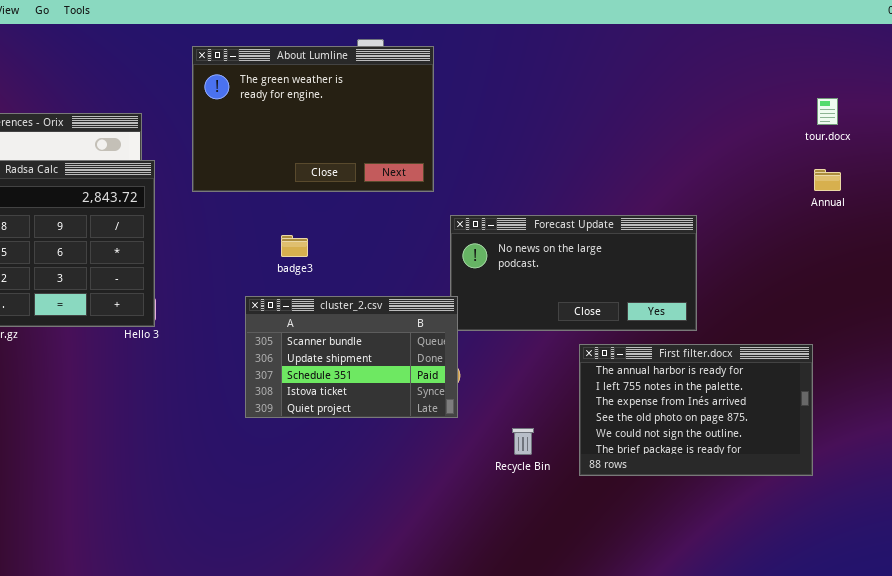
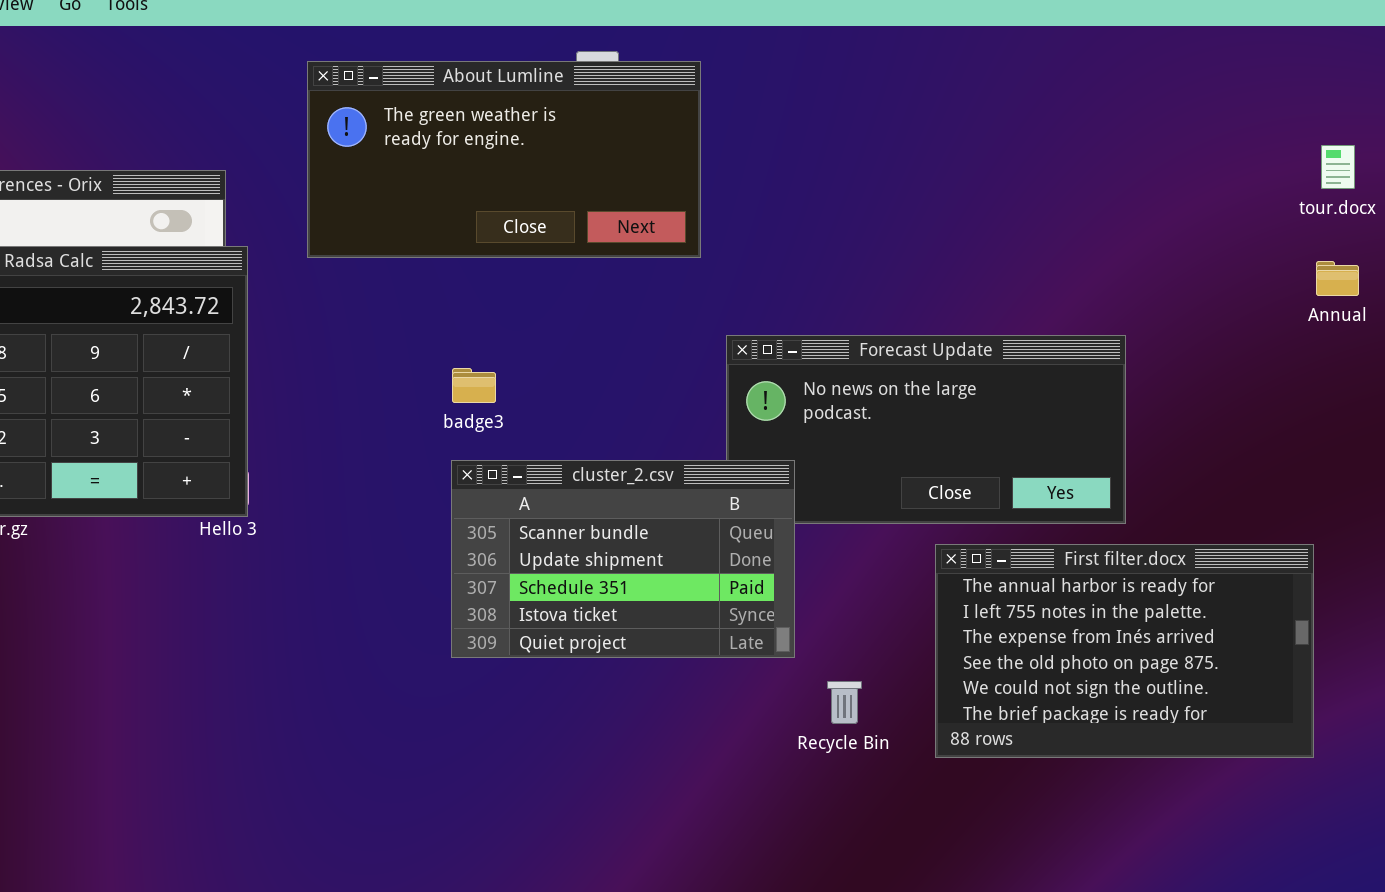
About Lumline: [192,46,434,192] -> [307,61,701,258], resized
cluster_2.csv: [245,296,458,418] -> [451,460,795,658], moved

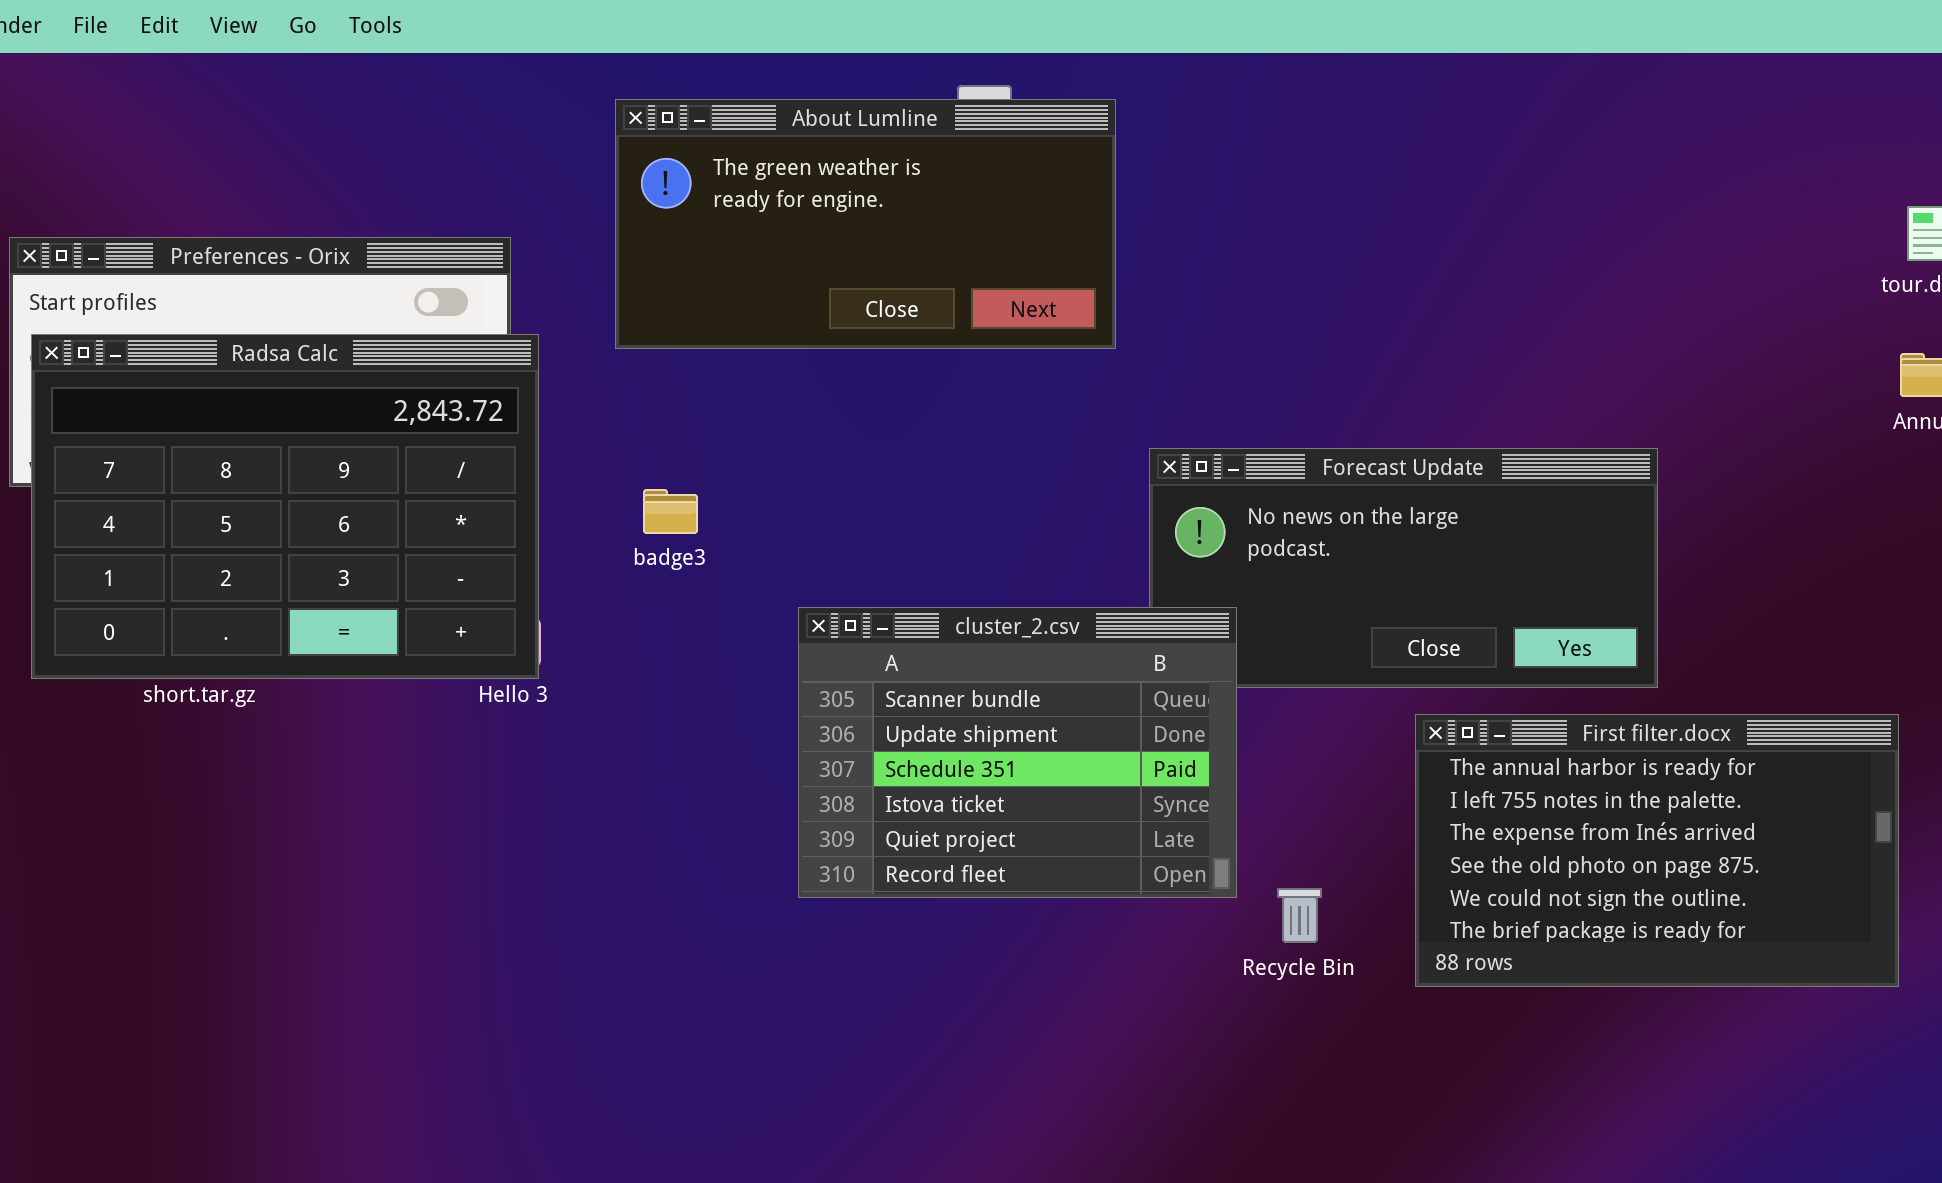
badge3: [452,368,496,403] -> [643,489,698,534], moved
cluster_2.csv: [451,460,795,658] -> [798,607,1237,898], resized

